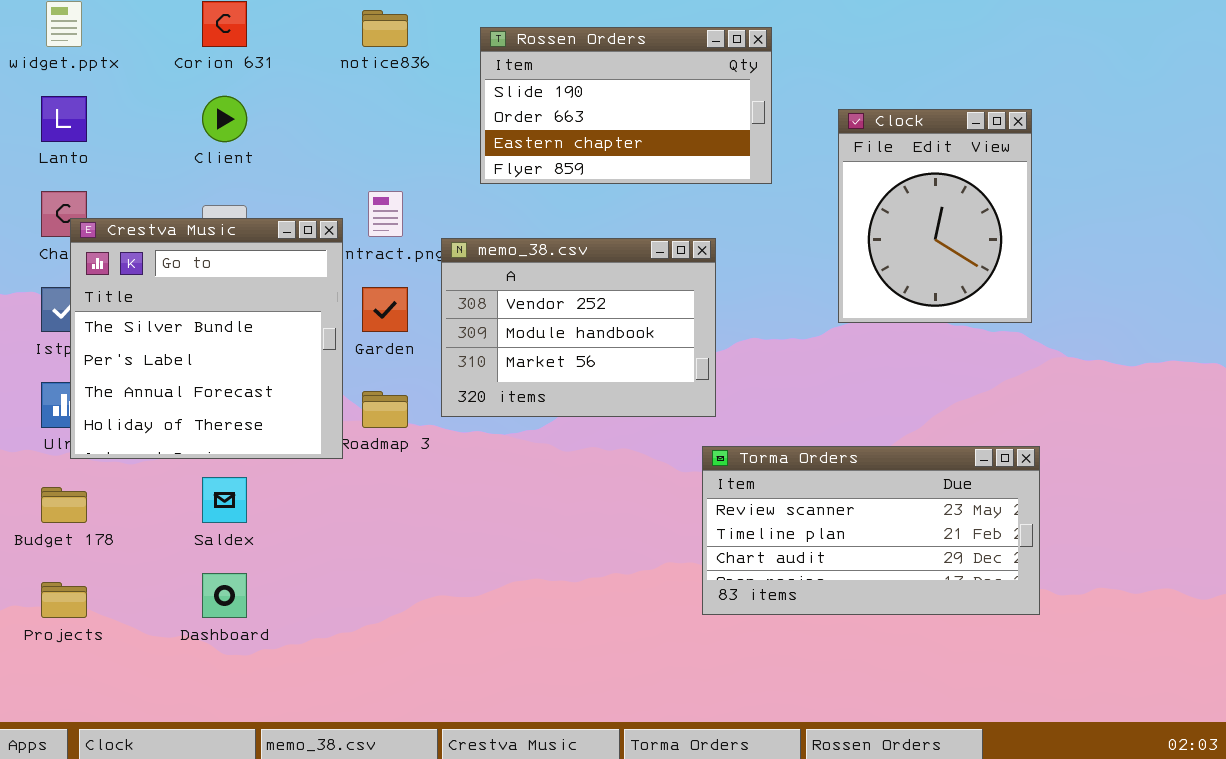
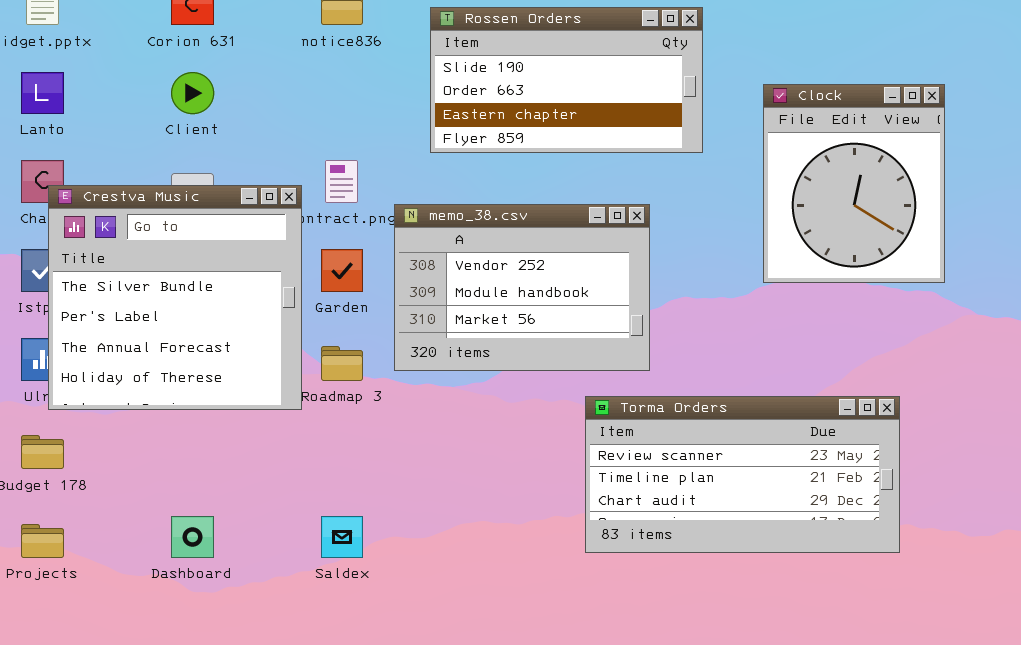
Torma Orders: [702,446,1040,615] -> [585,396,900,553], moved
Saldex: [202,477,247,523] -> [321,516,363,558], moved

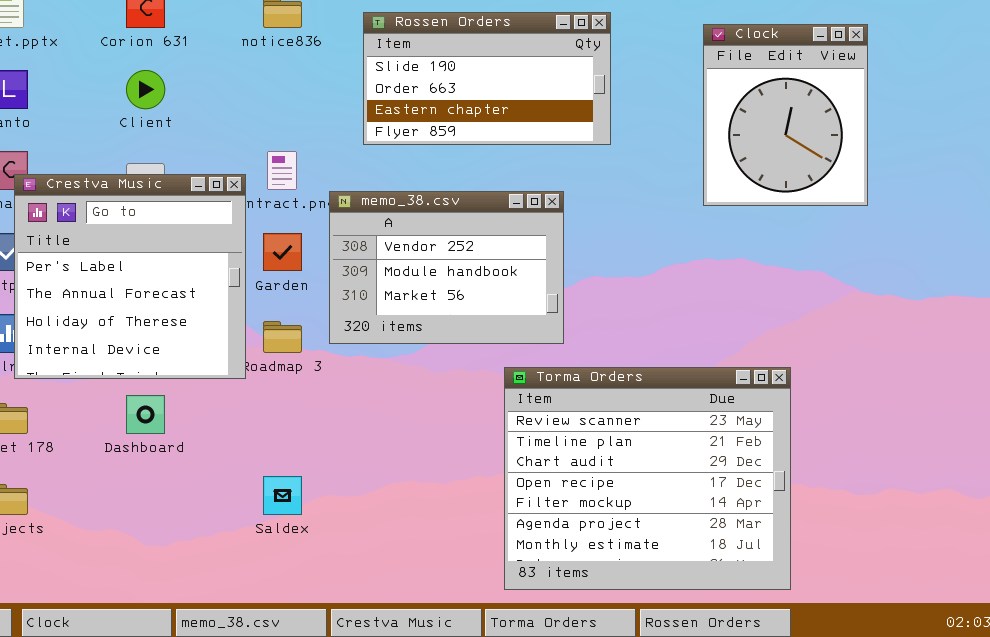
Clock: [763,84,945,283] -> [703,24,868,206], moved
Crestva Music: [48,185,302,410] -> [14,174,246,379], scrolled down 1 row
Torma Orders: [585,396,900,553] -> [504,367,791,590], resized
Dashboard: [171,516,214,558] -> [126,395,165,434], moved

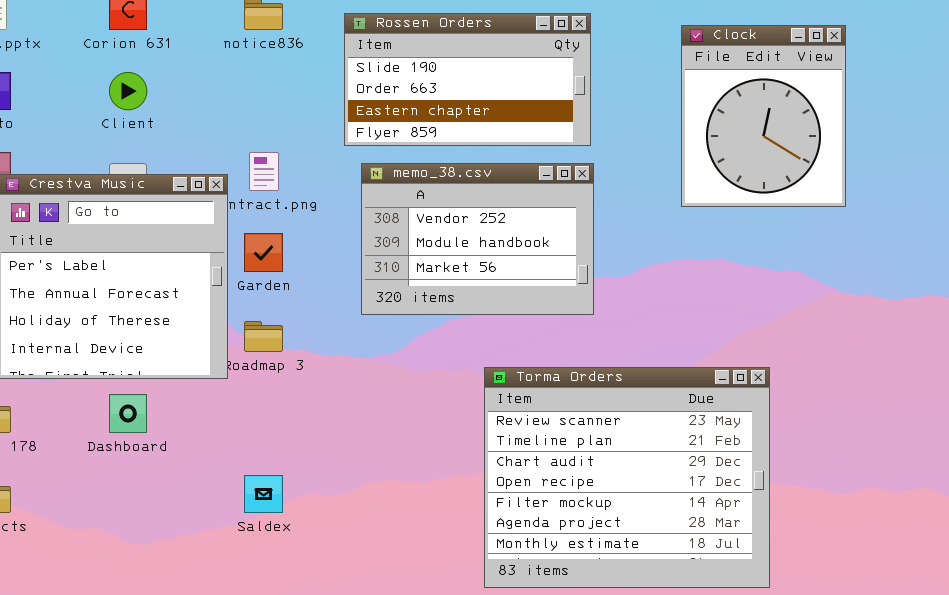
memo_38.csv: [329,191,564,344] -> [361,163,594,315], moved

